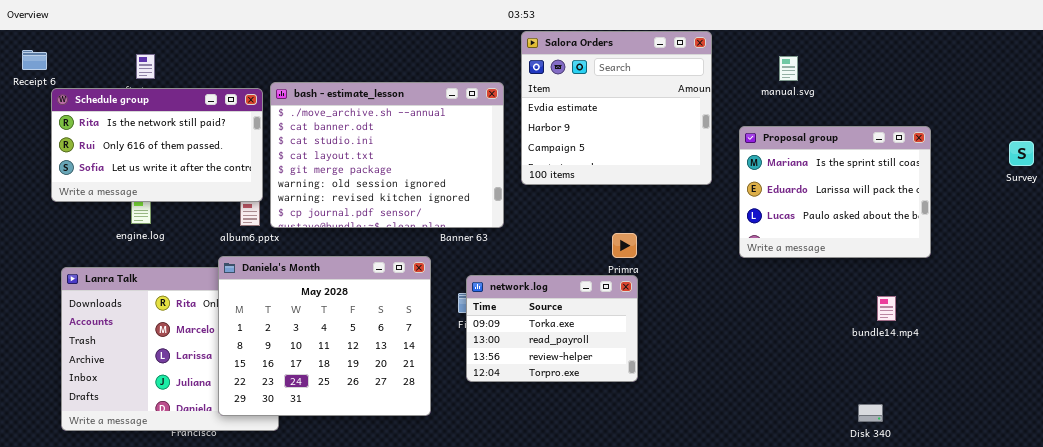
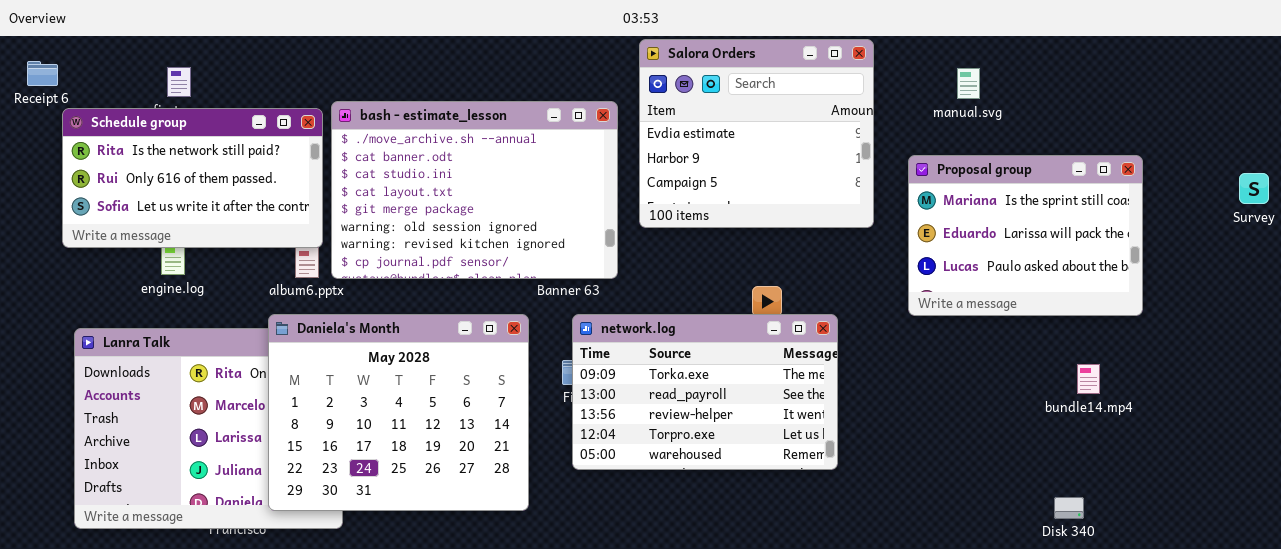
network.log: [466,275,638,382] -> [572,314,838,470], resized

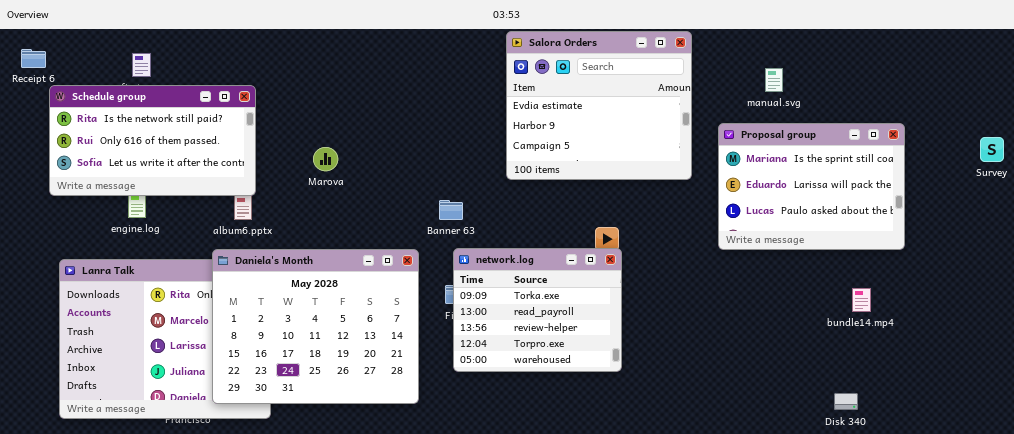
manual.svg: [957,68,980,99] -> [765,68,783,92], moved
bash - estimate_lesson: [331,101,618,279] -> none, closed
network.log: [572,314,838,470] -> [453,248,622,372], resized

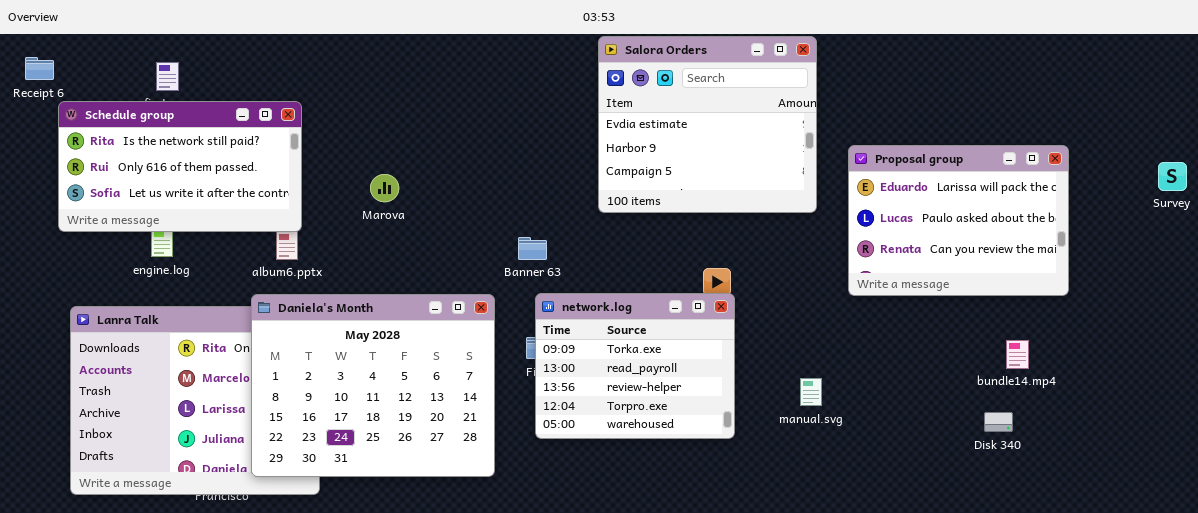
manual.svg: [765,68,783,92] -> [800,378,822,406], moved
Proposal group: [718,123,905,250] -> [848,145,1069,296], scrolled down 1 row
Disk 340: [834,393,858,410] -> [984,412,1013,432], moved

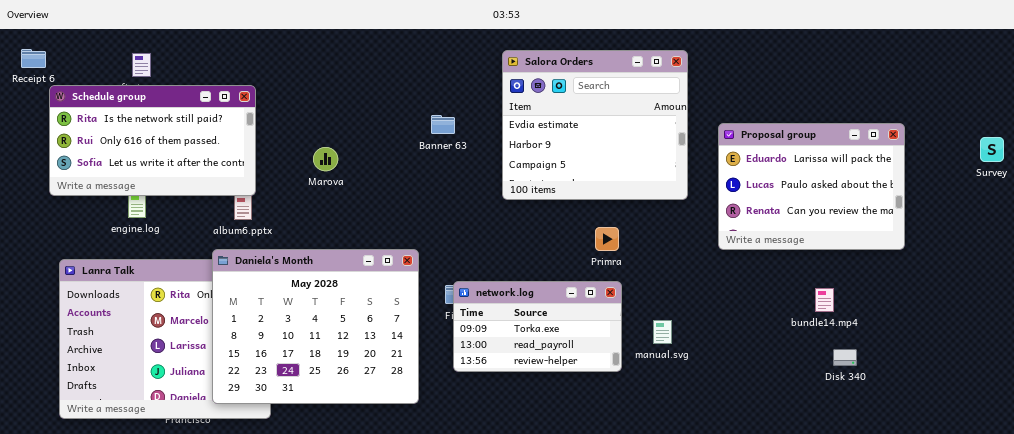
Salora Orders: [598,36,817,213] -> [502,50,688,200], moved
Banner 63: [518,237,547,260] -> [431,115,455,134], moved
network.log: [535,293,735,439] -> [453,281,622,372], resized
bundle14.mp4: [1006,340,1029,369] -> [815,288,834,312], moved
manual.svg: [800,378,822,406] -> [653,320,672,344], moved

